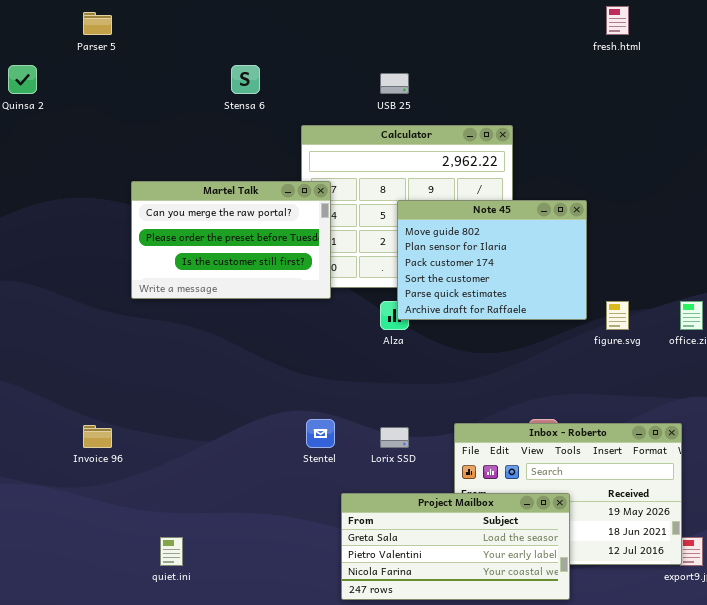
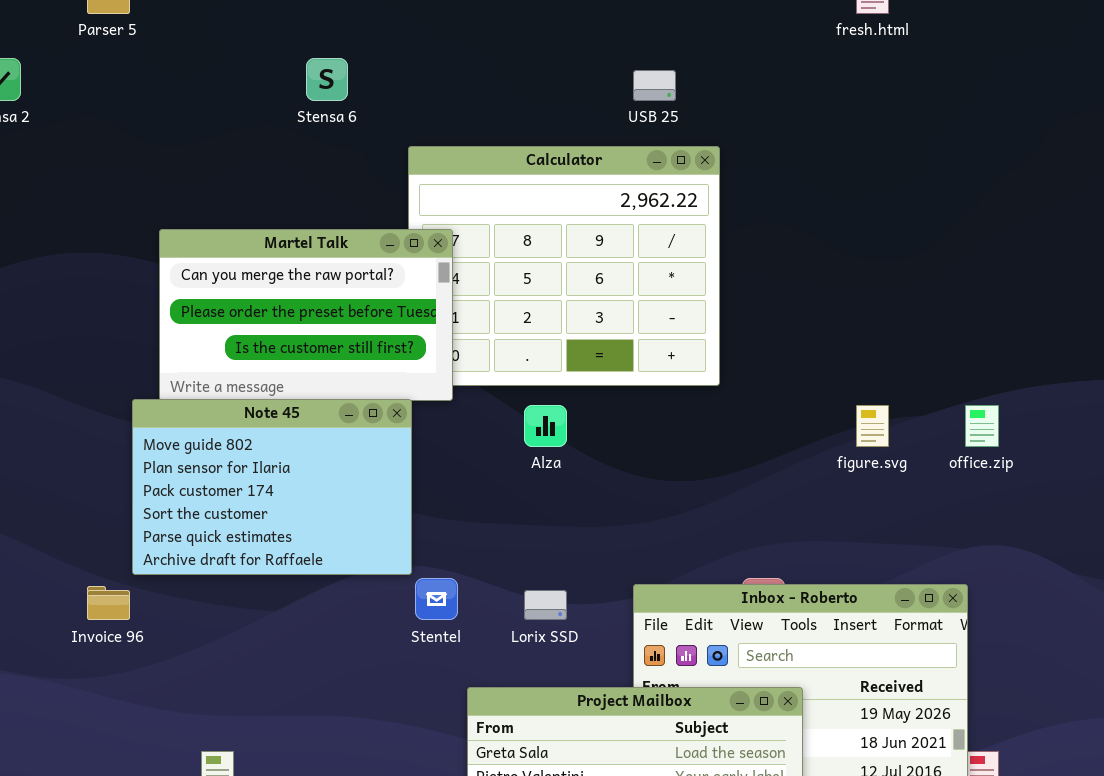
USB 25: [380,73,409,94] -> [633,70,676,101], moved
Note 45: [397,200,587,320] -> [132,399,412,575], moved

